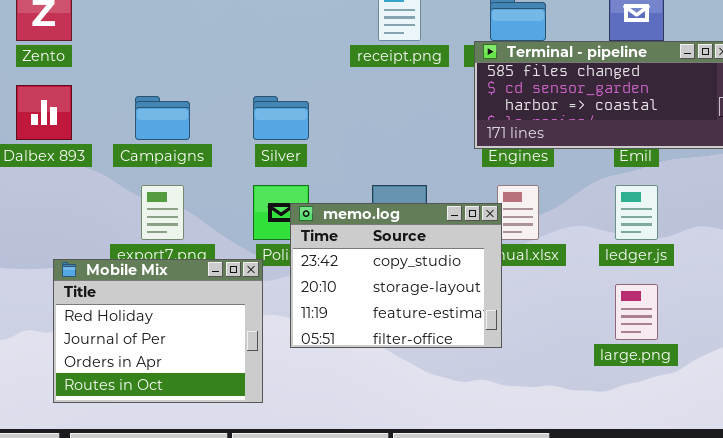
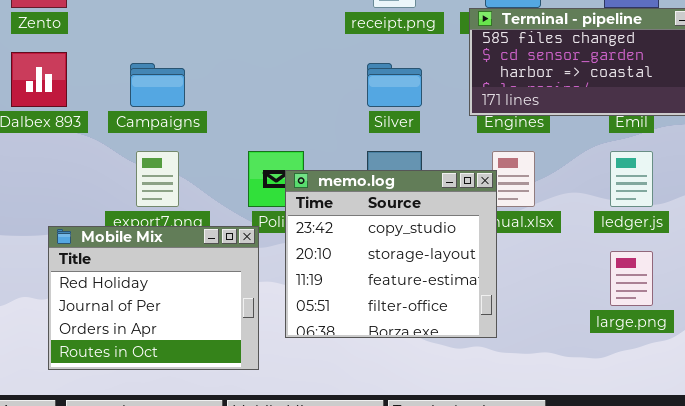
Silver: [253,96,309,140] -> [367,63,422,107], moved
memo.log: [290,203,502,348] -> [285,170,497,338], resized

